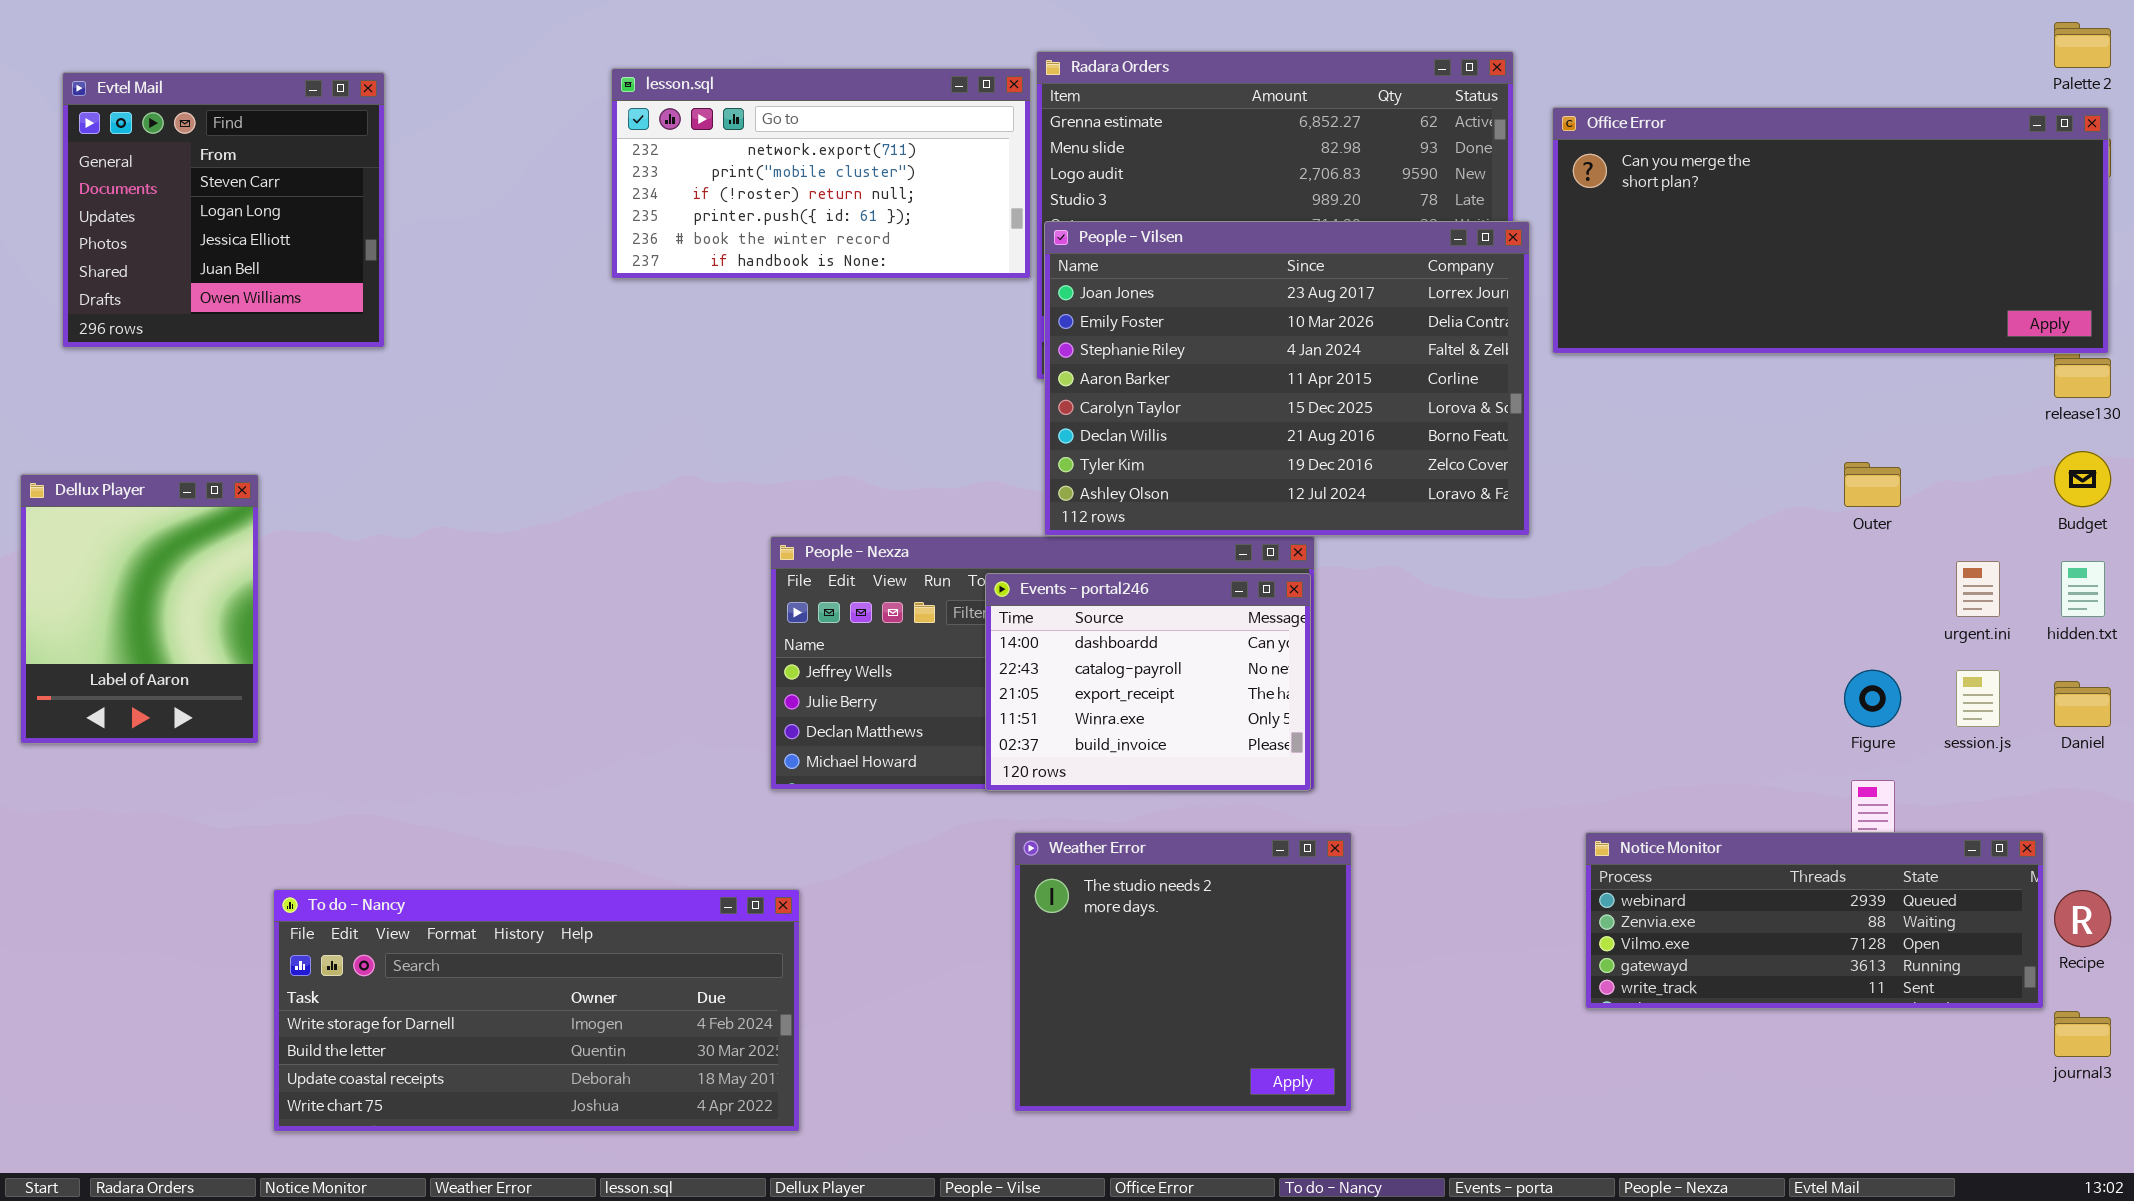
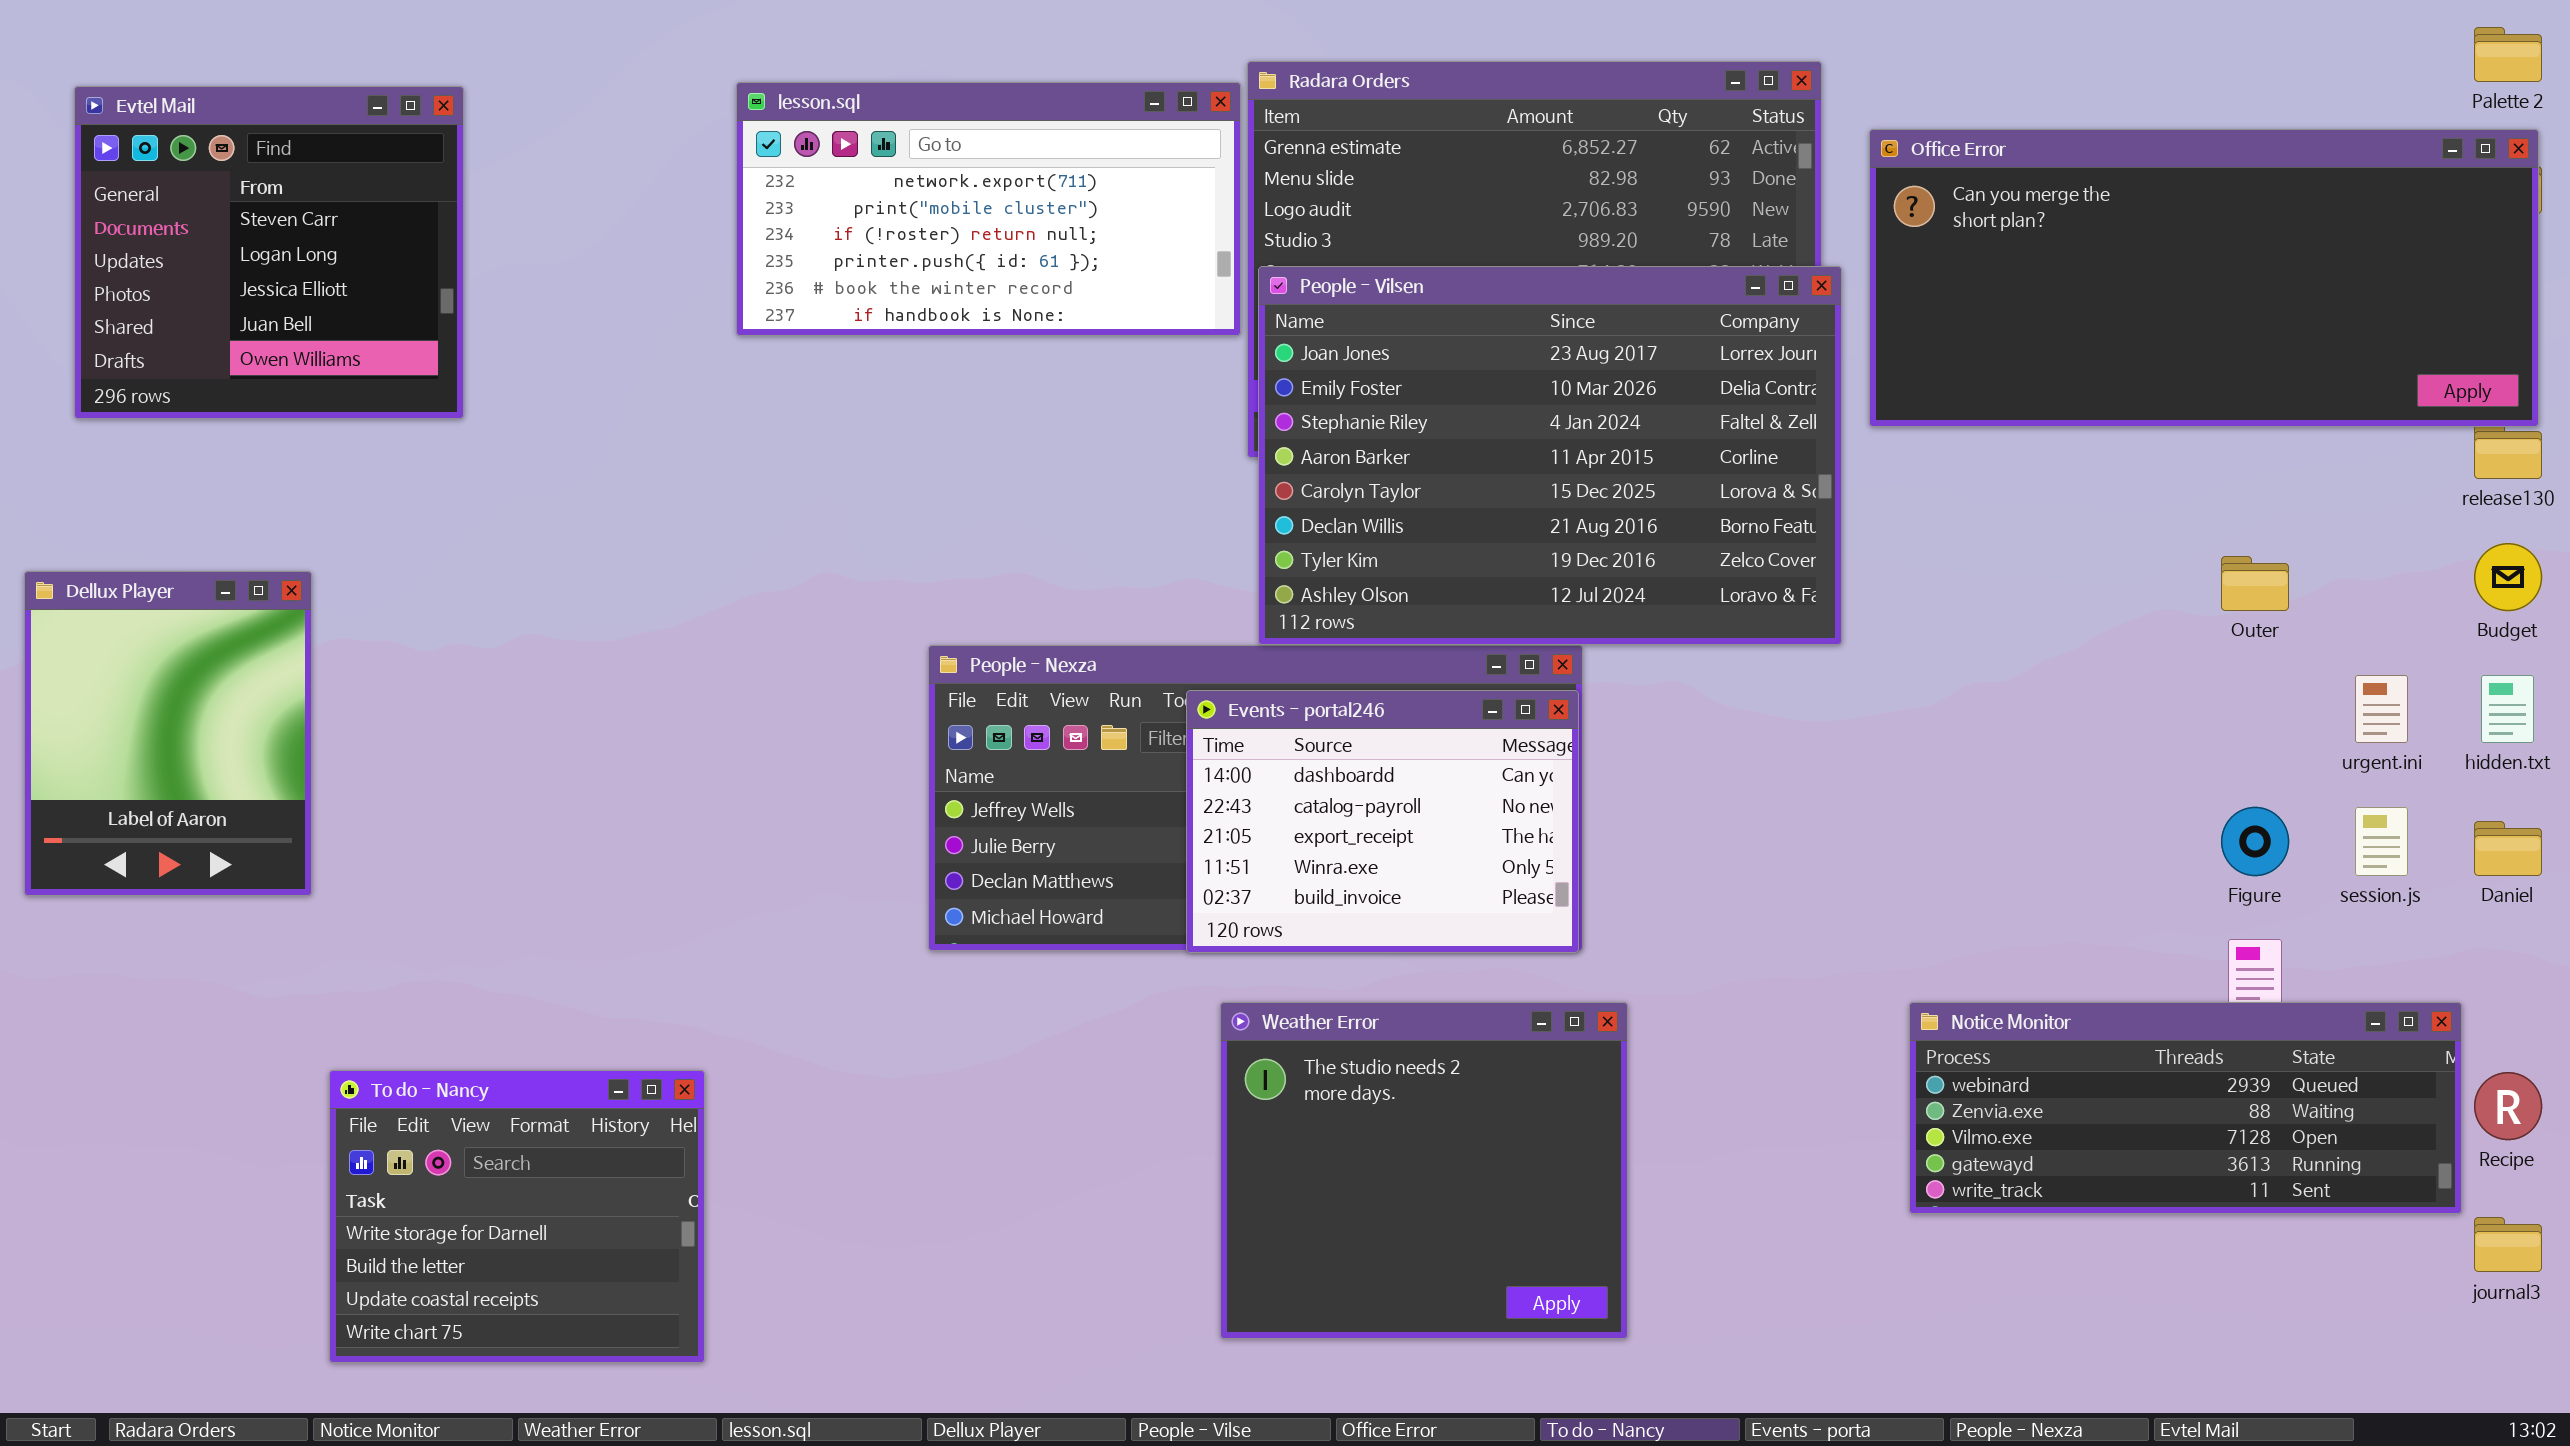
To do - Nancy: [273,889,800,1132] -> [329,1070,705,1363], resized

